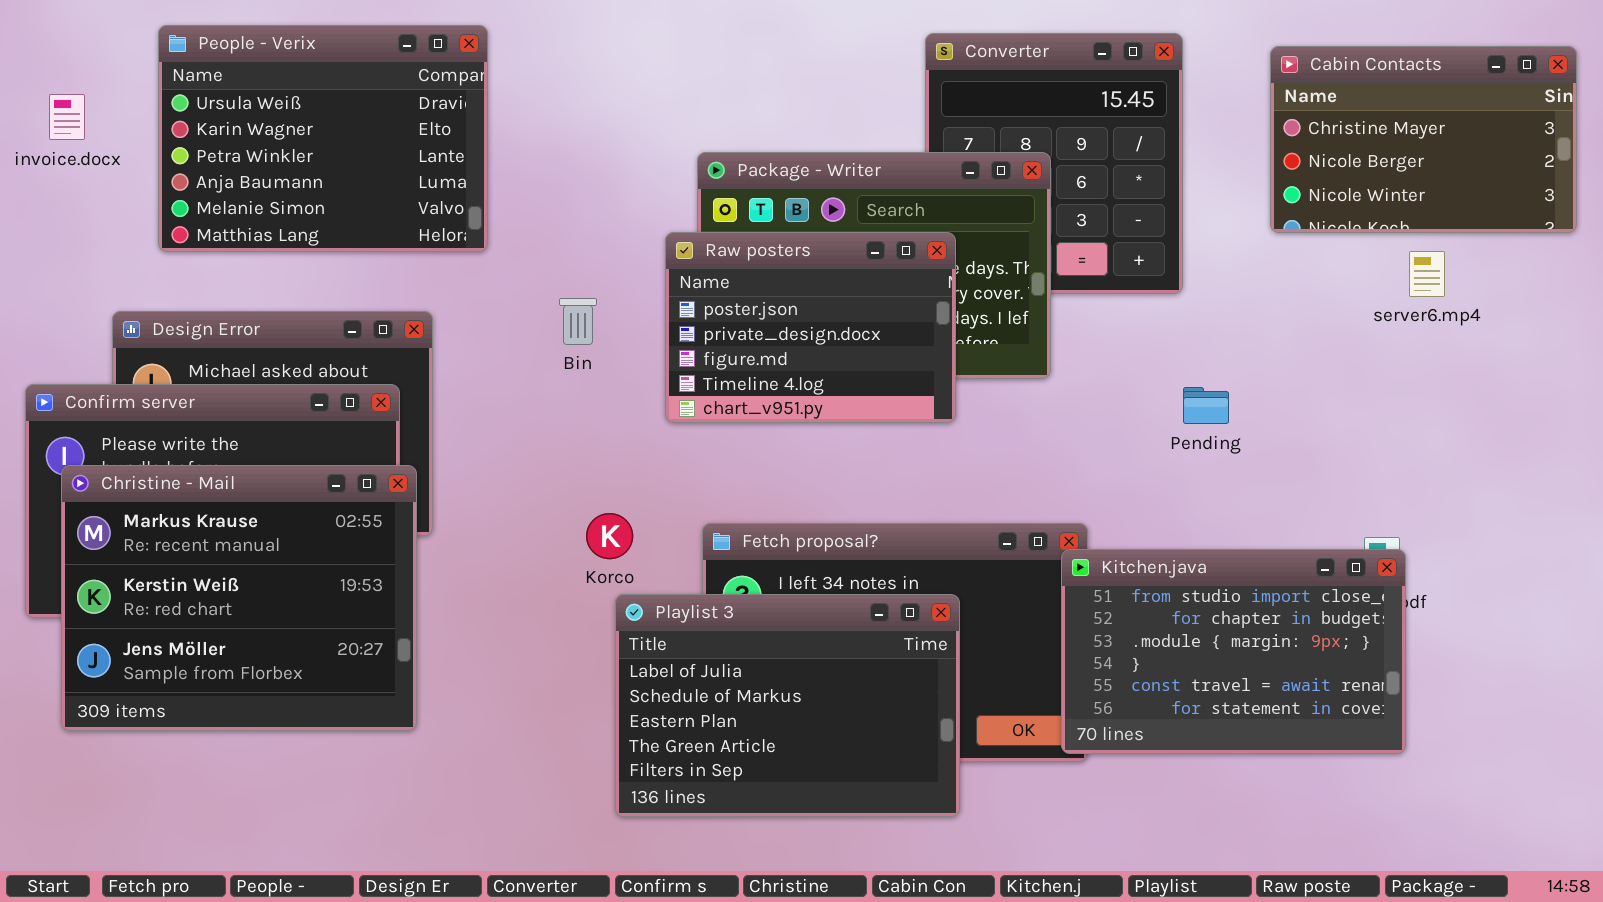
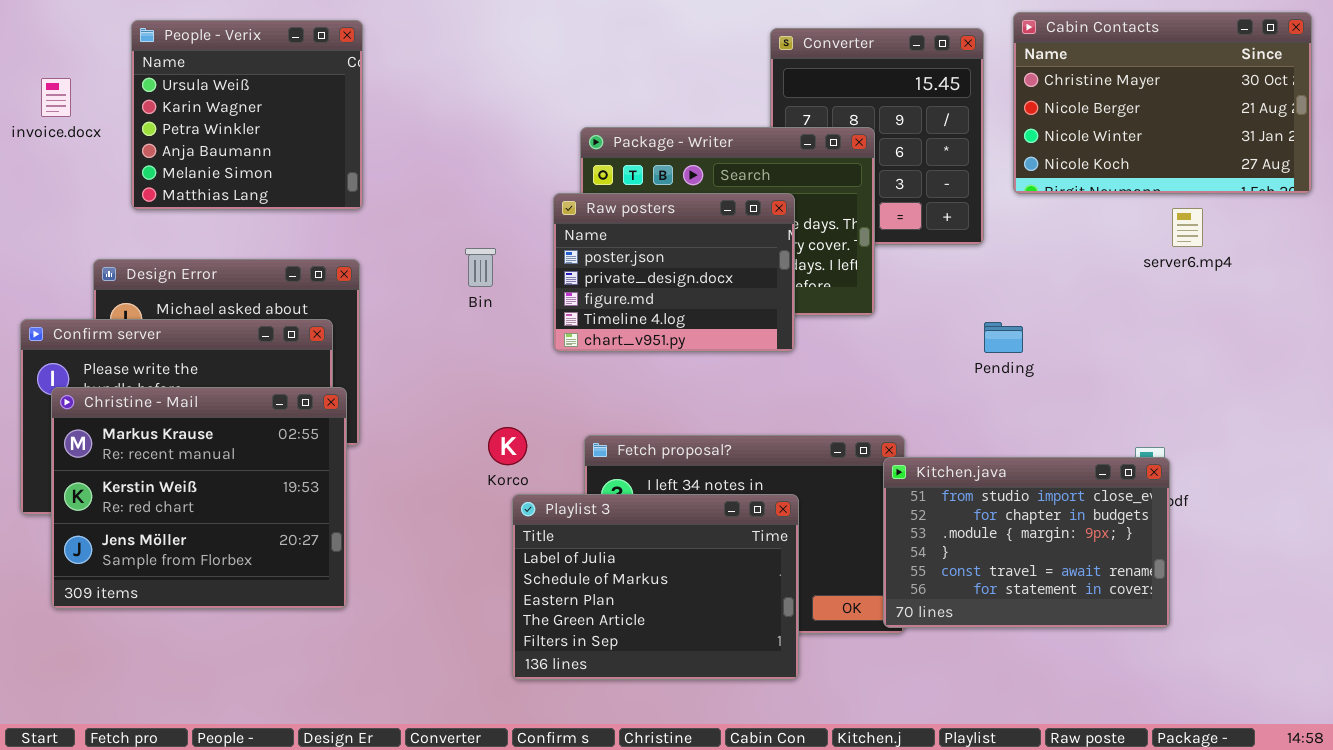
People - Verix: [158,25,488,252] -> [131,20,363,210], resized
Cabin Contacts: [1270,46,1577,233] -> [1013,12,1312,194], resized

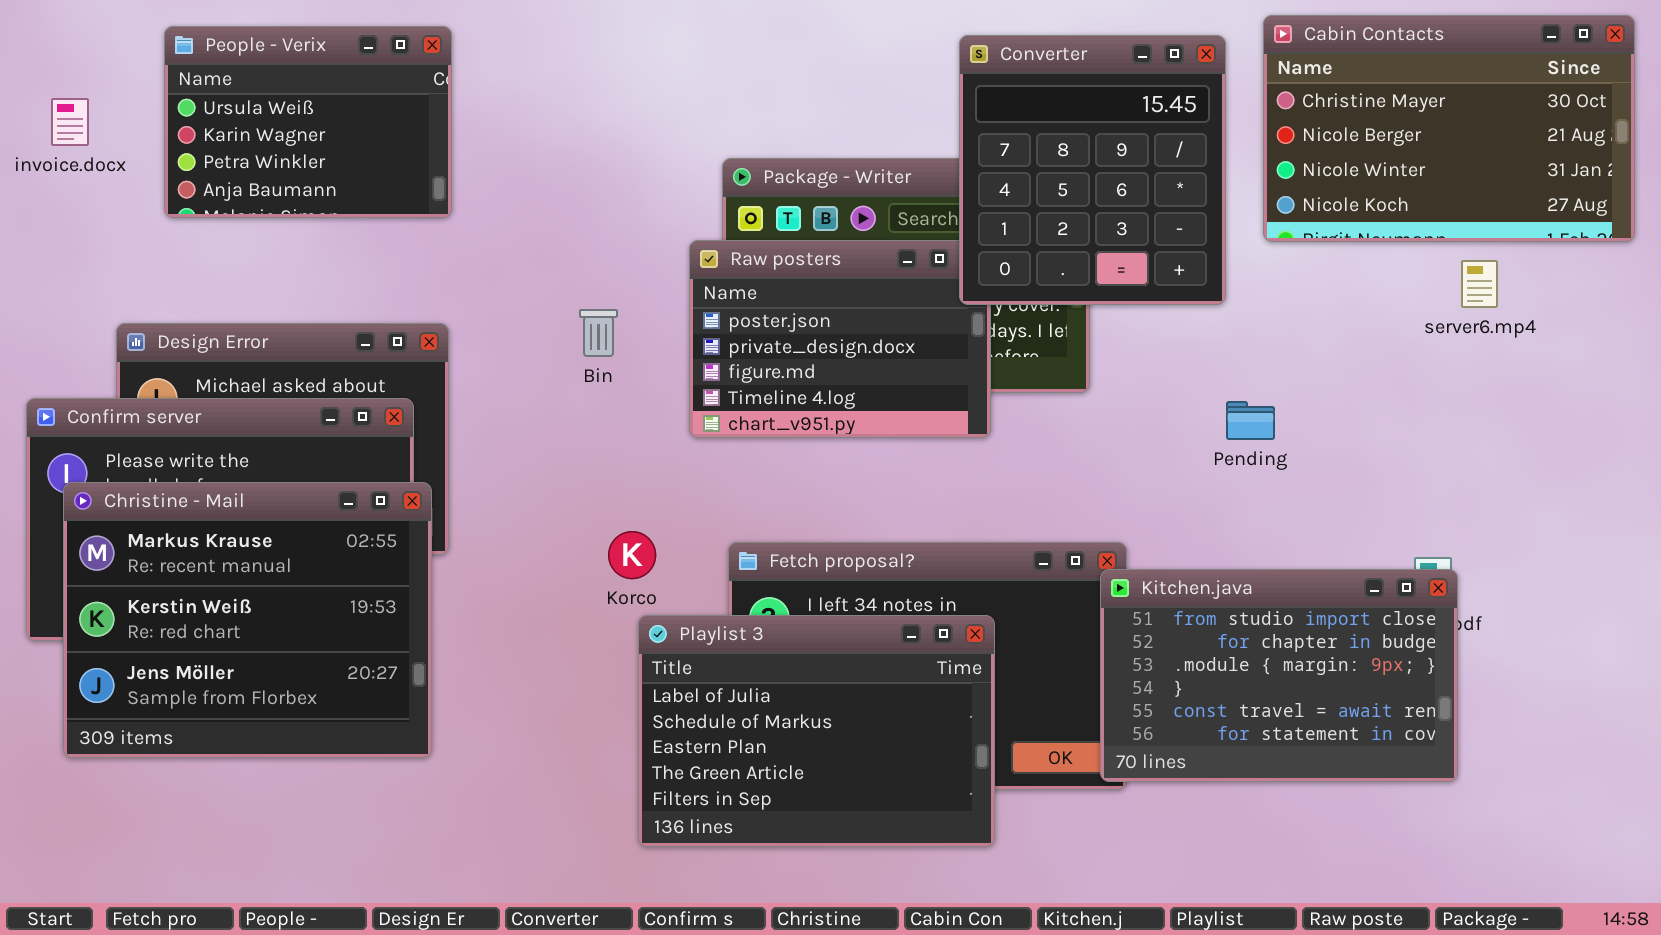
People - Verix: [131,20,363,210] -> [164,26,452,218], resized
Converter: [770,28,984,245] -> [959,35,1226,305], raised

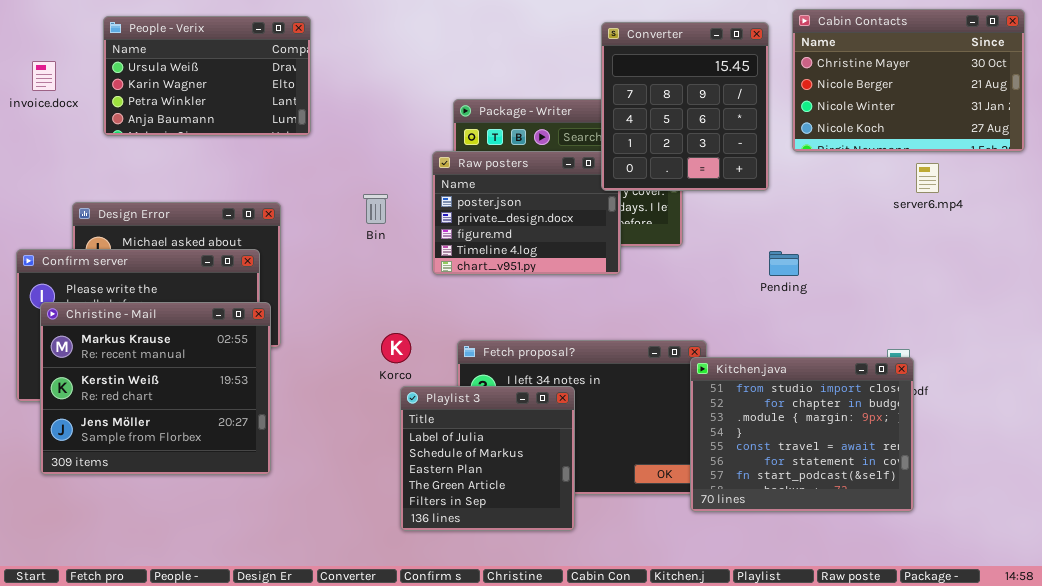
People - Verix: [164,26,452,218] -> [103,16,311,136], resized
Kitchen.java: [1100,569,1458,782] -> [690,357,914,512], resized
Playlist 3: [638,615,995,847] -> [400,386,575,531], resized

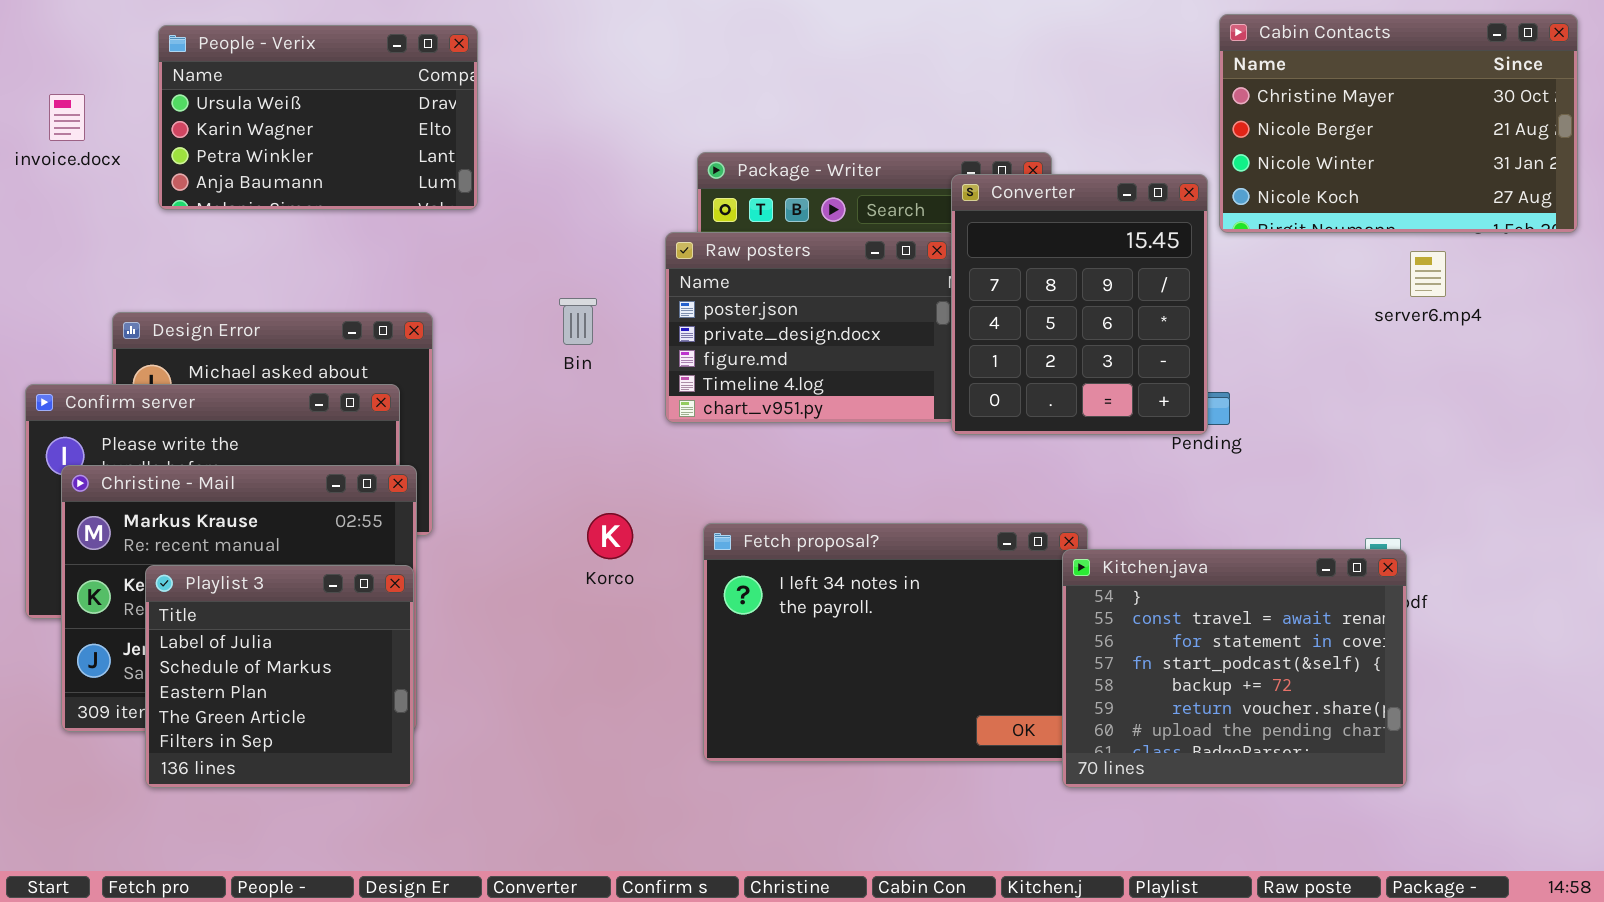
Converter: [601,22,769,191] -> [951,174,1208,435], moved
Kitchen.java: [690,357,914,512] -> [1062,549,1407,788], scrolled down 3 rows
Playlist 3: [400,386,575,531] -> [145,565,414,788], moved

